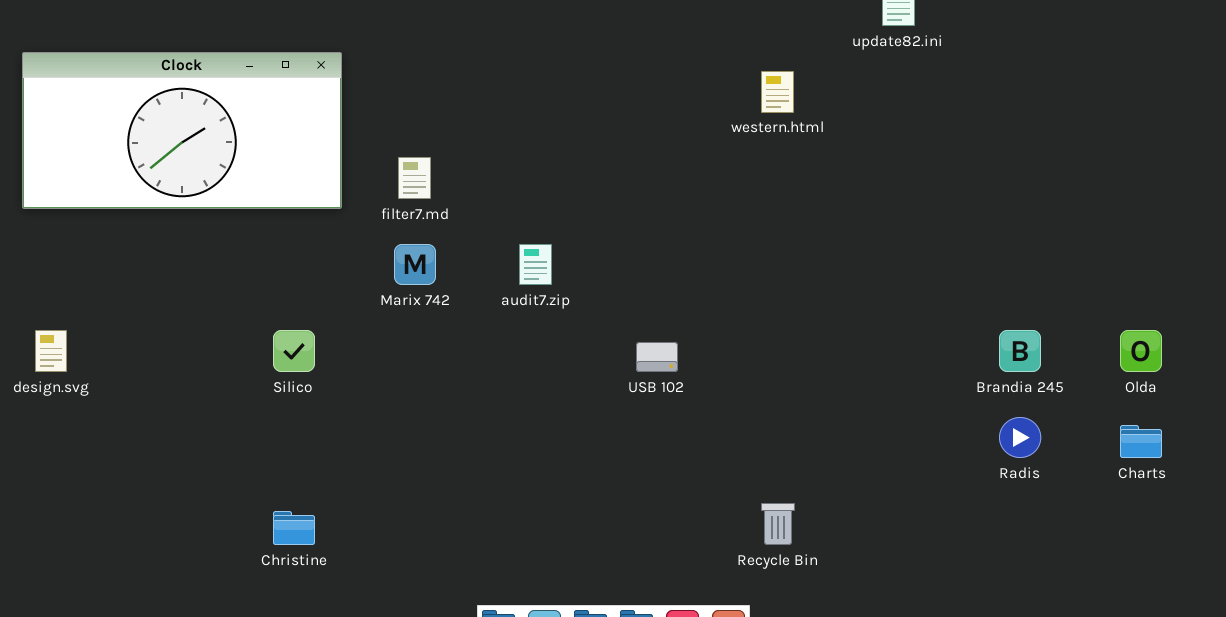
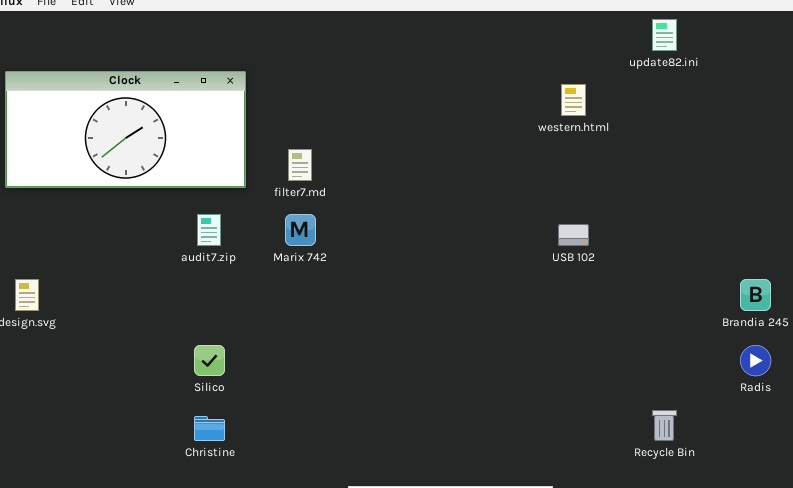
audit7.zip: [519,244,552,285] -> [197,214,221,246], moved
Silico: [273,330,315,372] -> [194,345,225,376], moved
USB 102: [636,342,678,372] -> [558,224,589,246], moved
Recycle Bin: [761,503,795,545] -> [652,410,677,441], moved

